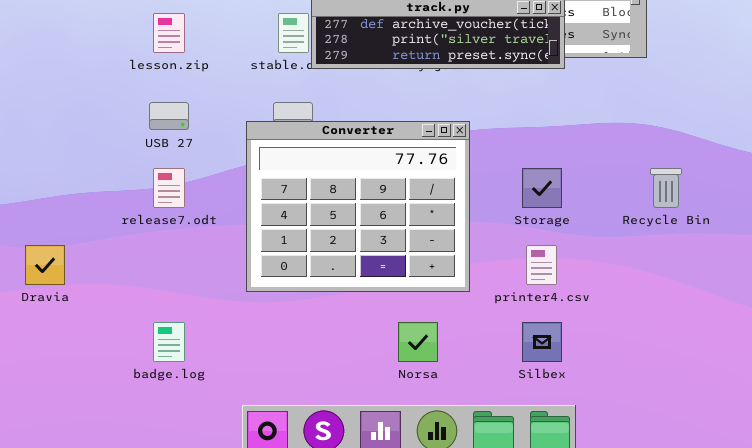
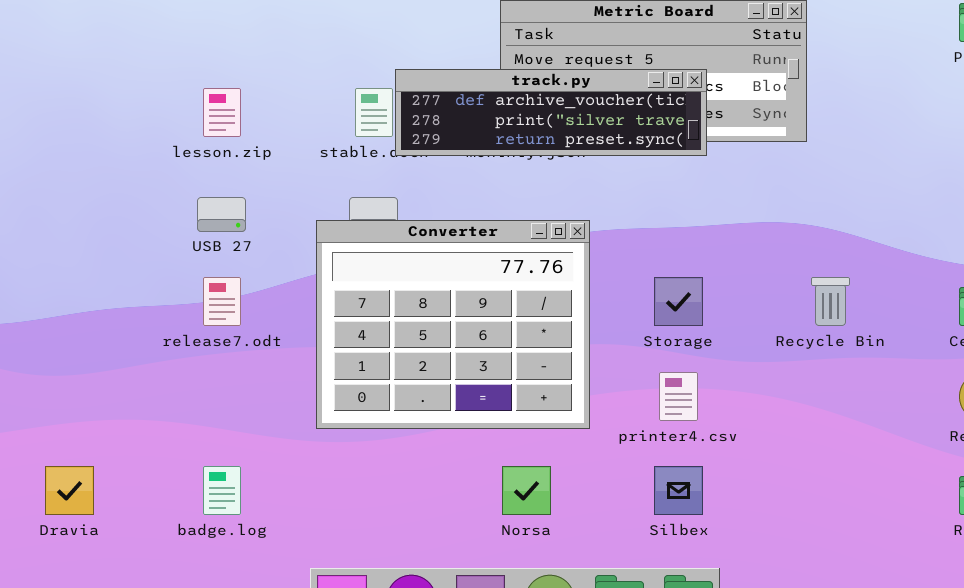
Dravia: [25,245,65,285] -> [45,466,94,515], moved

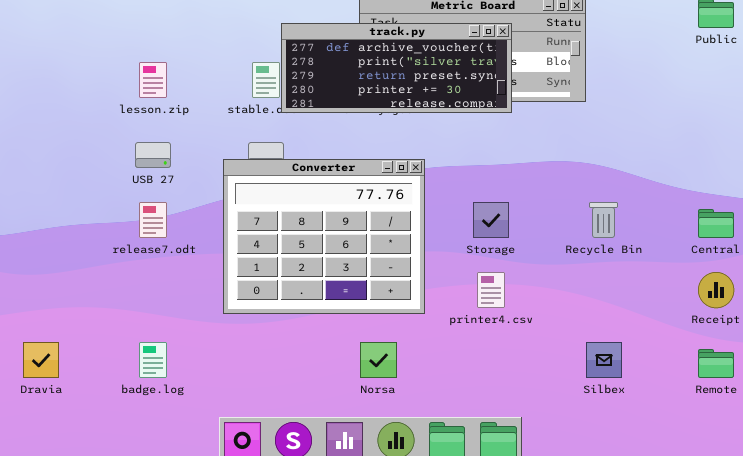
track.py: [395,69,707,156] -> [281,23,512,113], resized
Silbex: [654,466,703,515] -> [586,342,622,378], moved

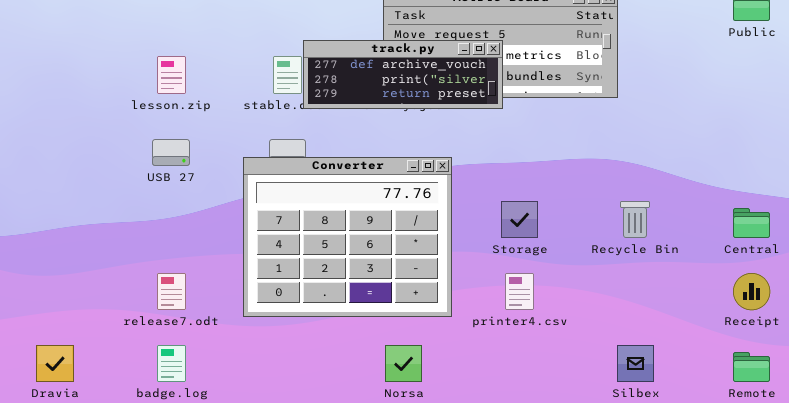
track.py: [281,23,512,113] -> [303,40,503,109], resized
release7.odt: [139,202,167,238] -> [157,273,186,310], moved

